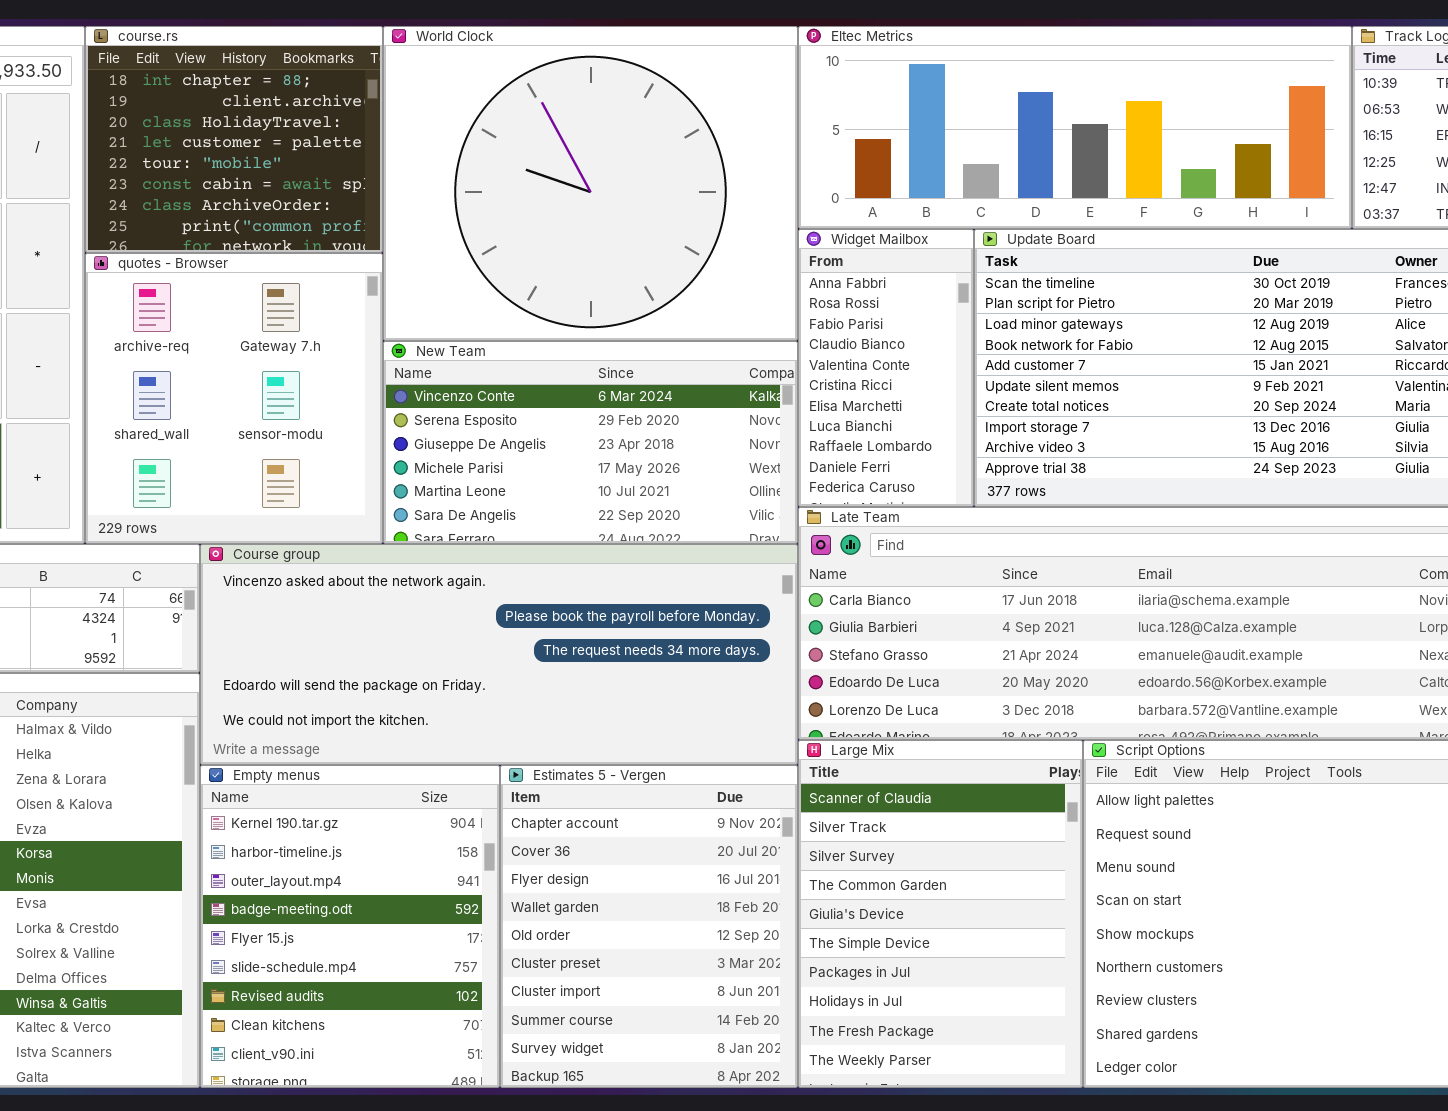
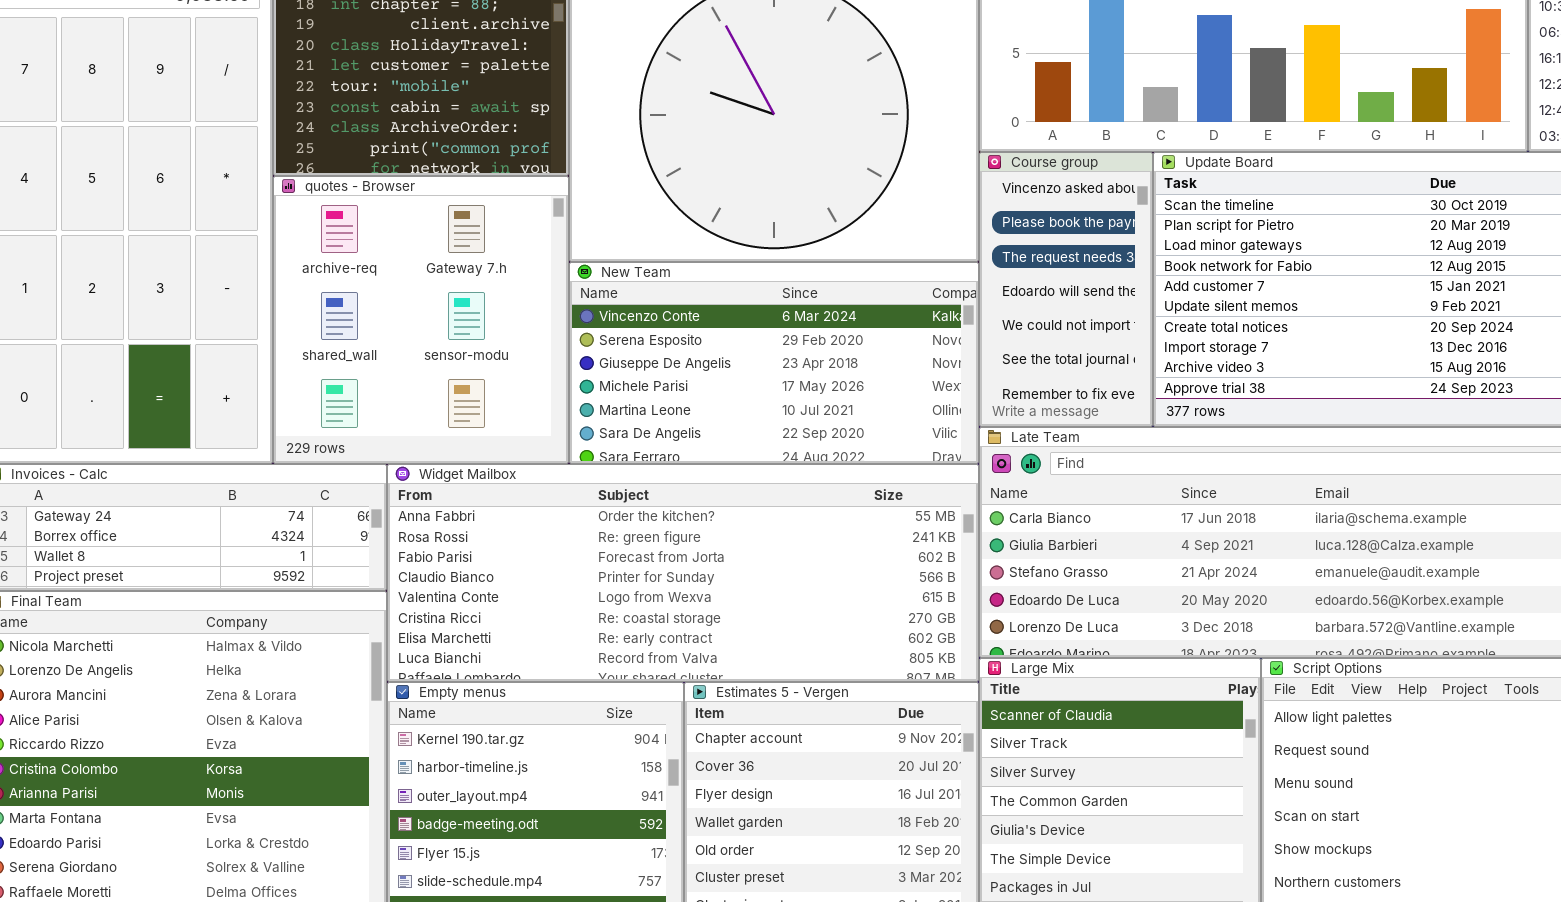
Widget Mailbox: [798,229,974,507] -> [387,464,979,682], moved, resized
Course group: [200,544,798,765] -> [979,152,1153,427], moved, resized

